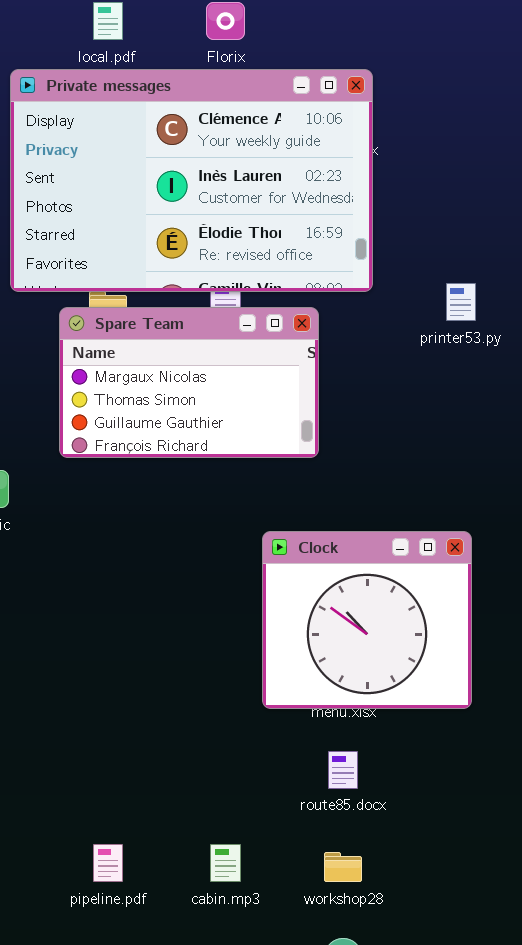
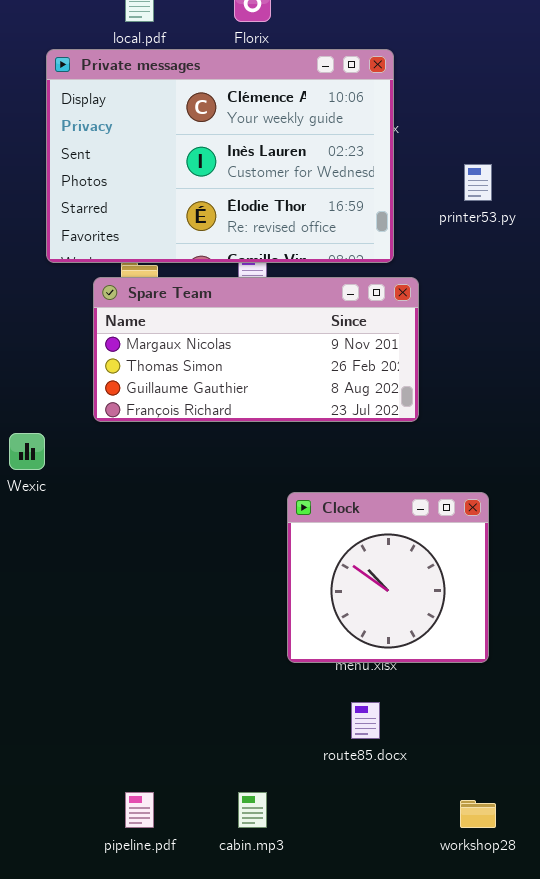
printer53.py: [446,283,476,321] -> [464,164,492,201], moved
Spare Team: [59,307,319,458] -> [93,277,419,422], resized
workshop28: [324,852,362,882] -> [460,800,496,828], moved

